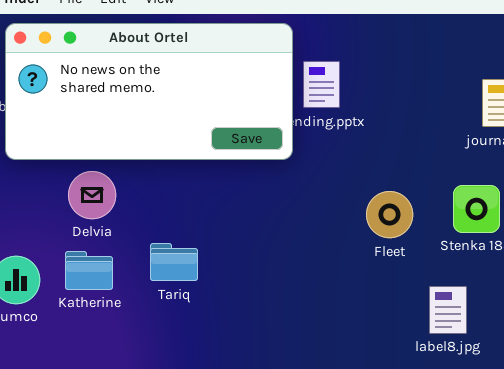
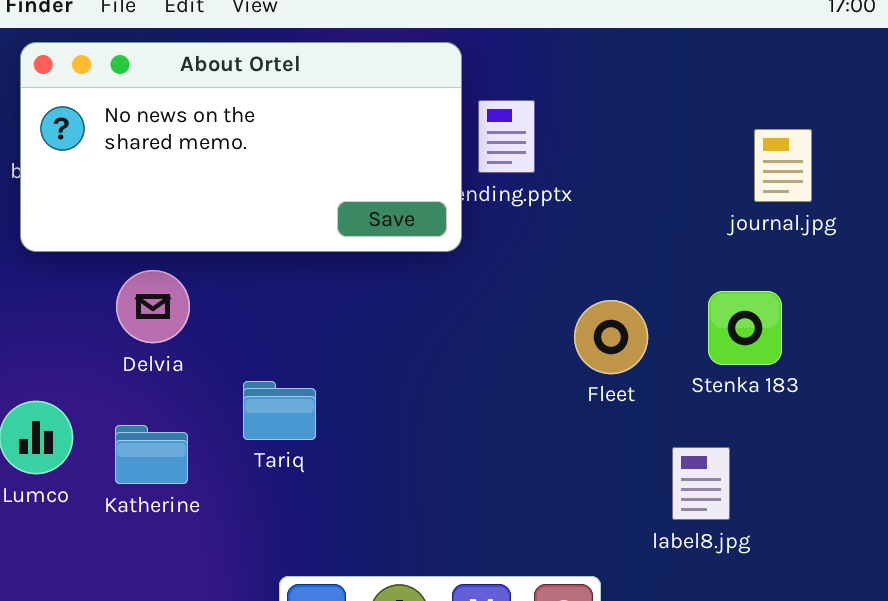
Katherine: [65,251,113,290] -> [115,425,188,484], moved

